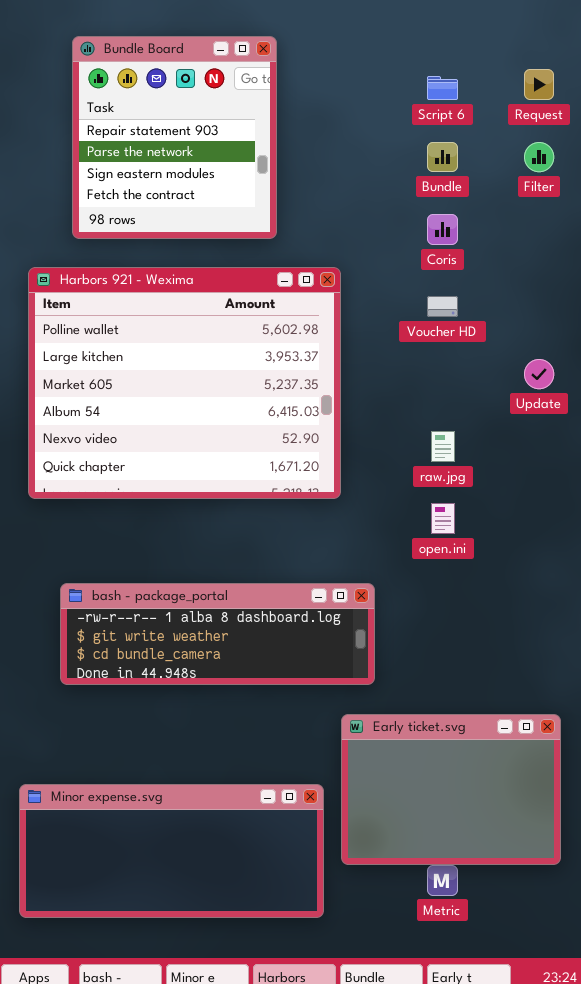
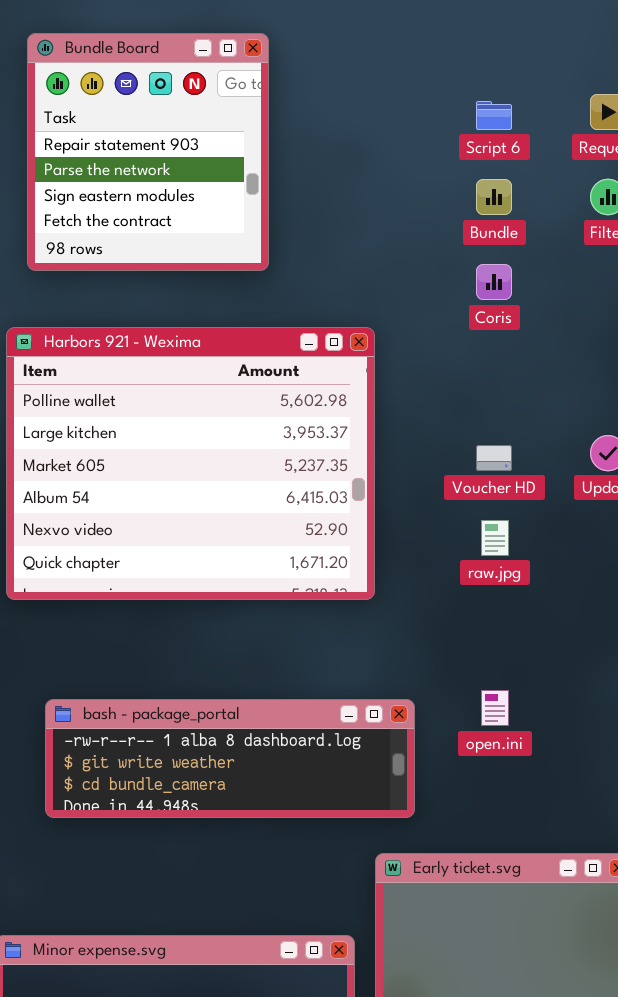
Bundle Board: [72,36,277,239] -> [27,33,269,271], moved
Voucher HD: [427,296,458,317] -> [476,445,512,471], moved
open.ini: [431,503,455,534] -> [481,690,509,726], moved

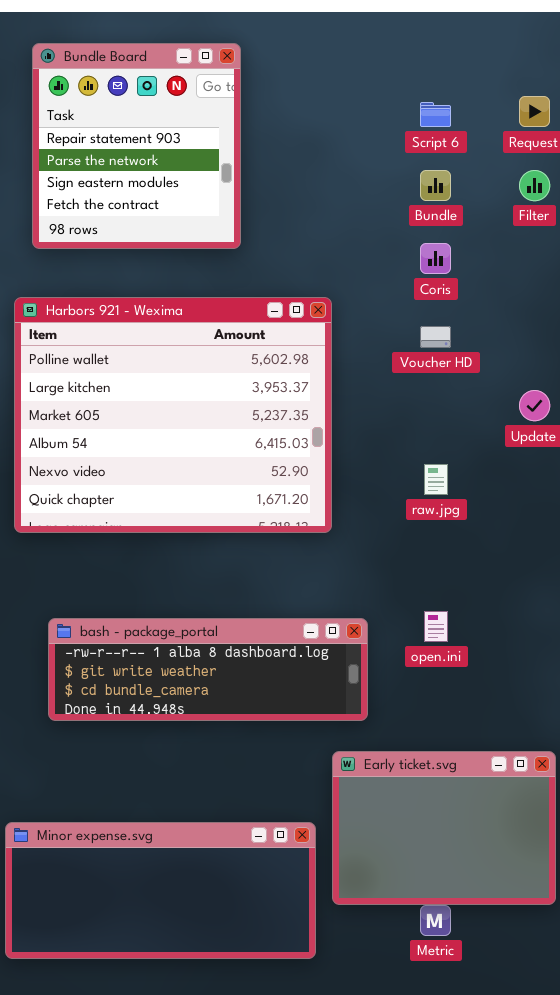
Voucher HD: [476,445,512,471] -> [420,326,451,348], moved

